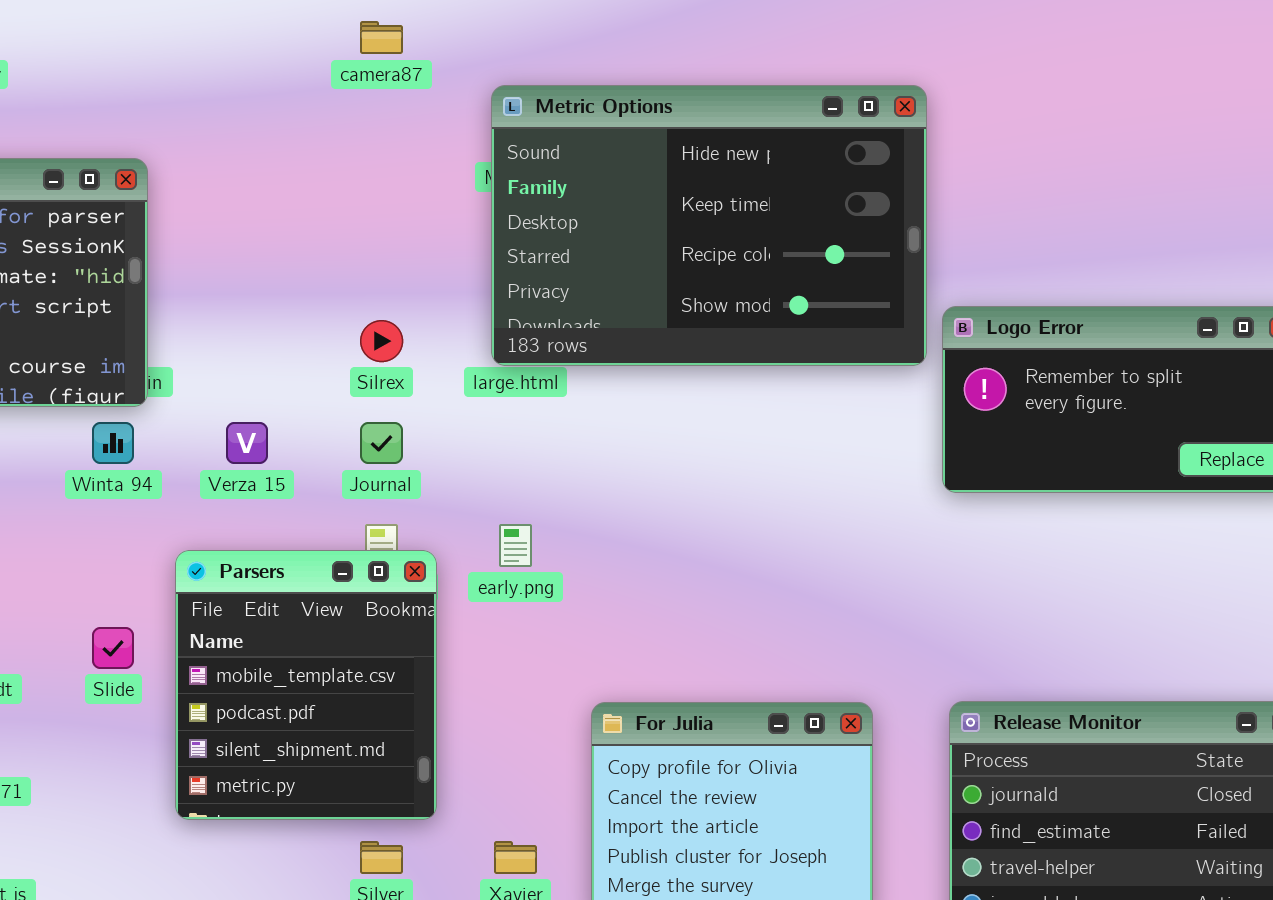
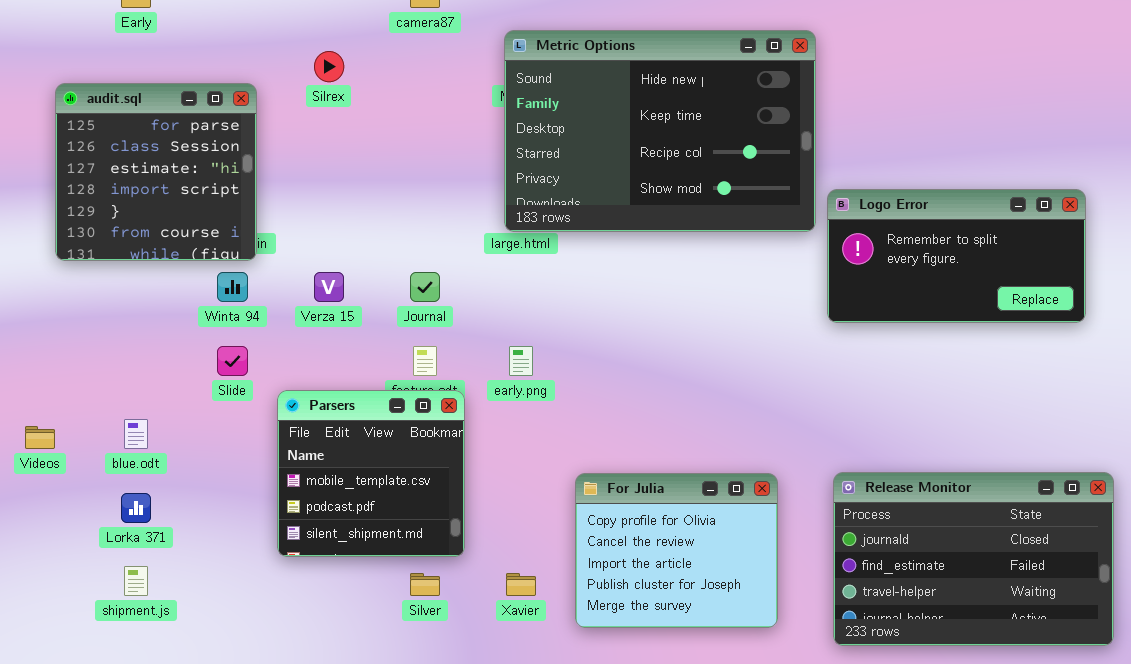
Silrex: [360,320,403,362] -> [314,51,344,82], moved
Parsers: [175,550,437,820] -> [277,390,465,557], resized
Slide: [92,627,134,669] -> [217,346,248,376], moved

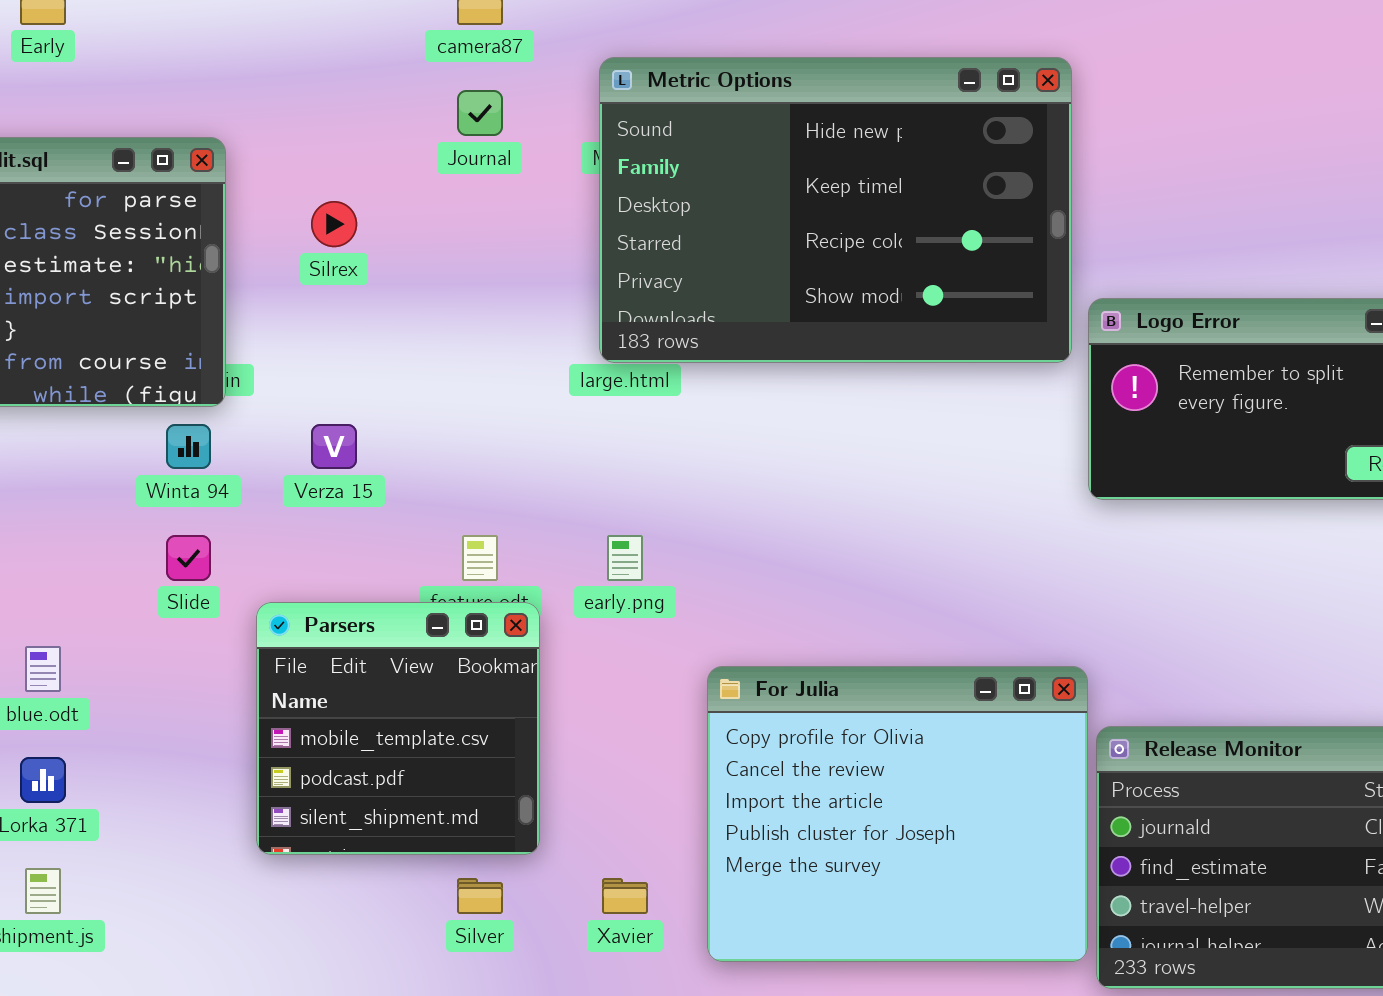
Silrex: [314,51,344,82] -> [311,201,357,247], moved
Journal: [410,272,440,302] -> [457,90,503,136], moved
For Julia: [575,473,778,628] -> [707,666,1088,962], resized

